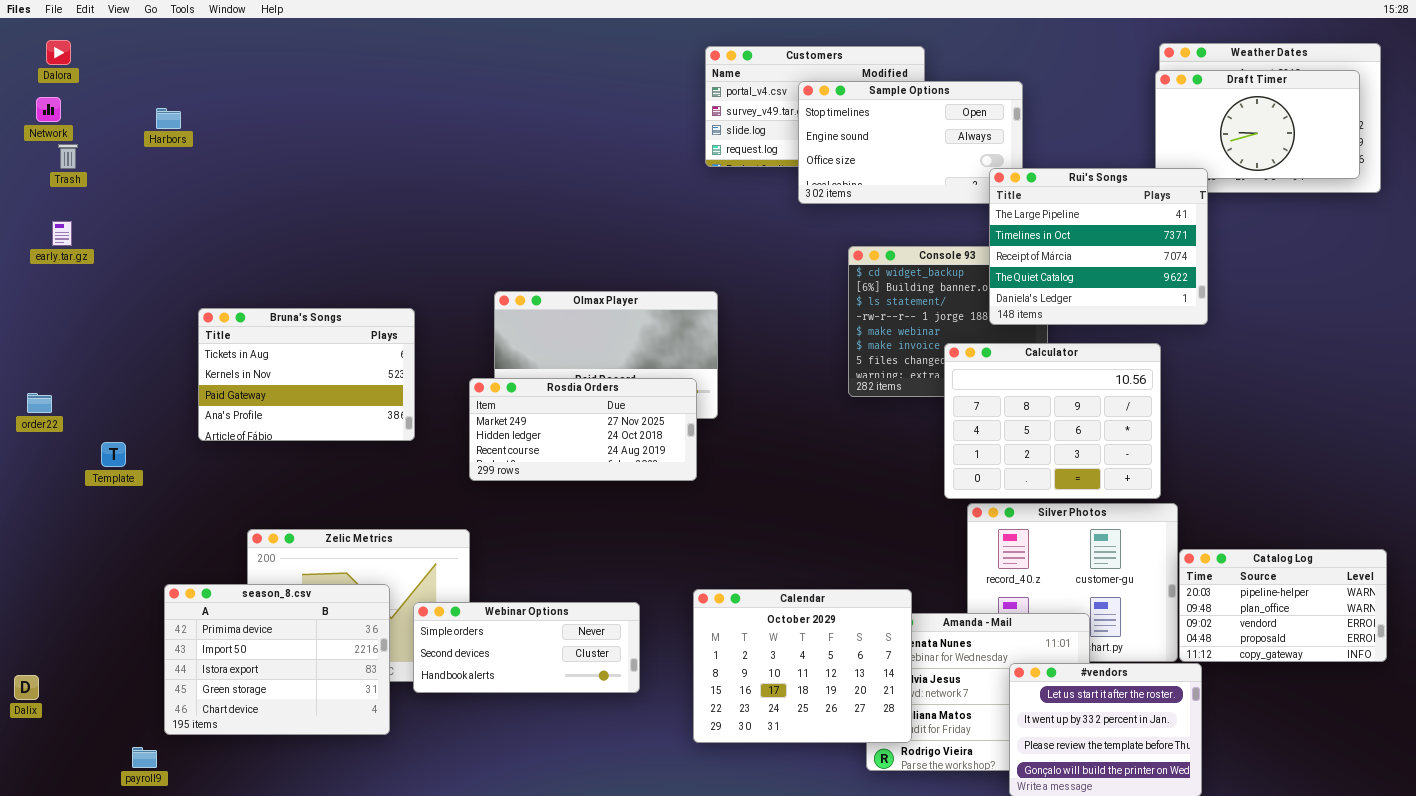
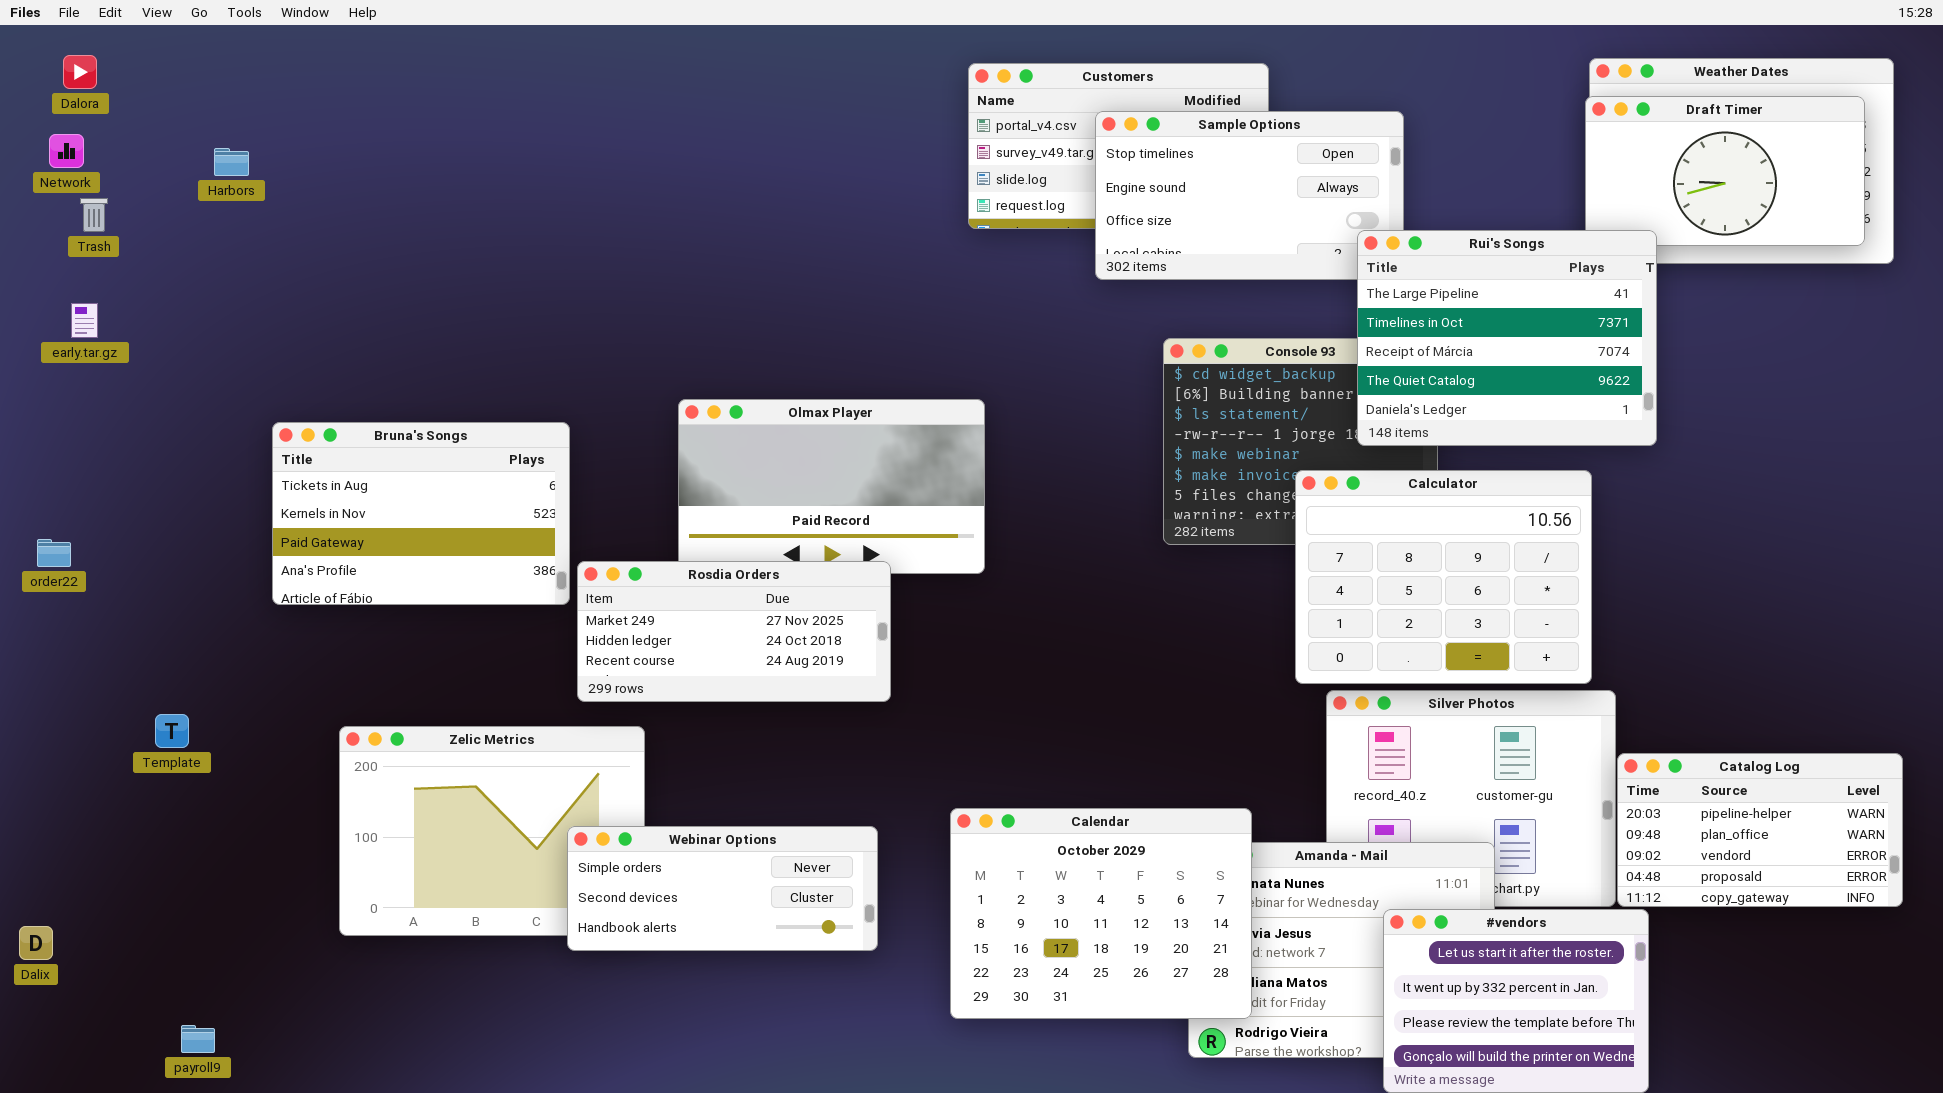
Rosdia Orders: [469,378,697,481] -> [577,561,891,702], moved
Template: [101,442,126,467] -> [155,714,189,748], moved
season_8.csv: [164,584,390,735] -> none, closed

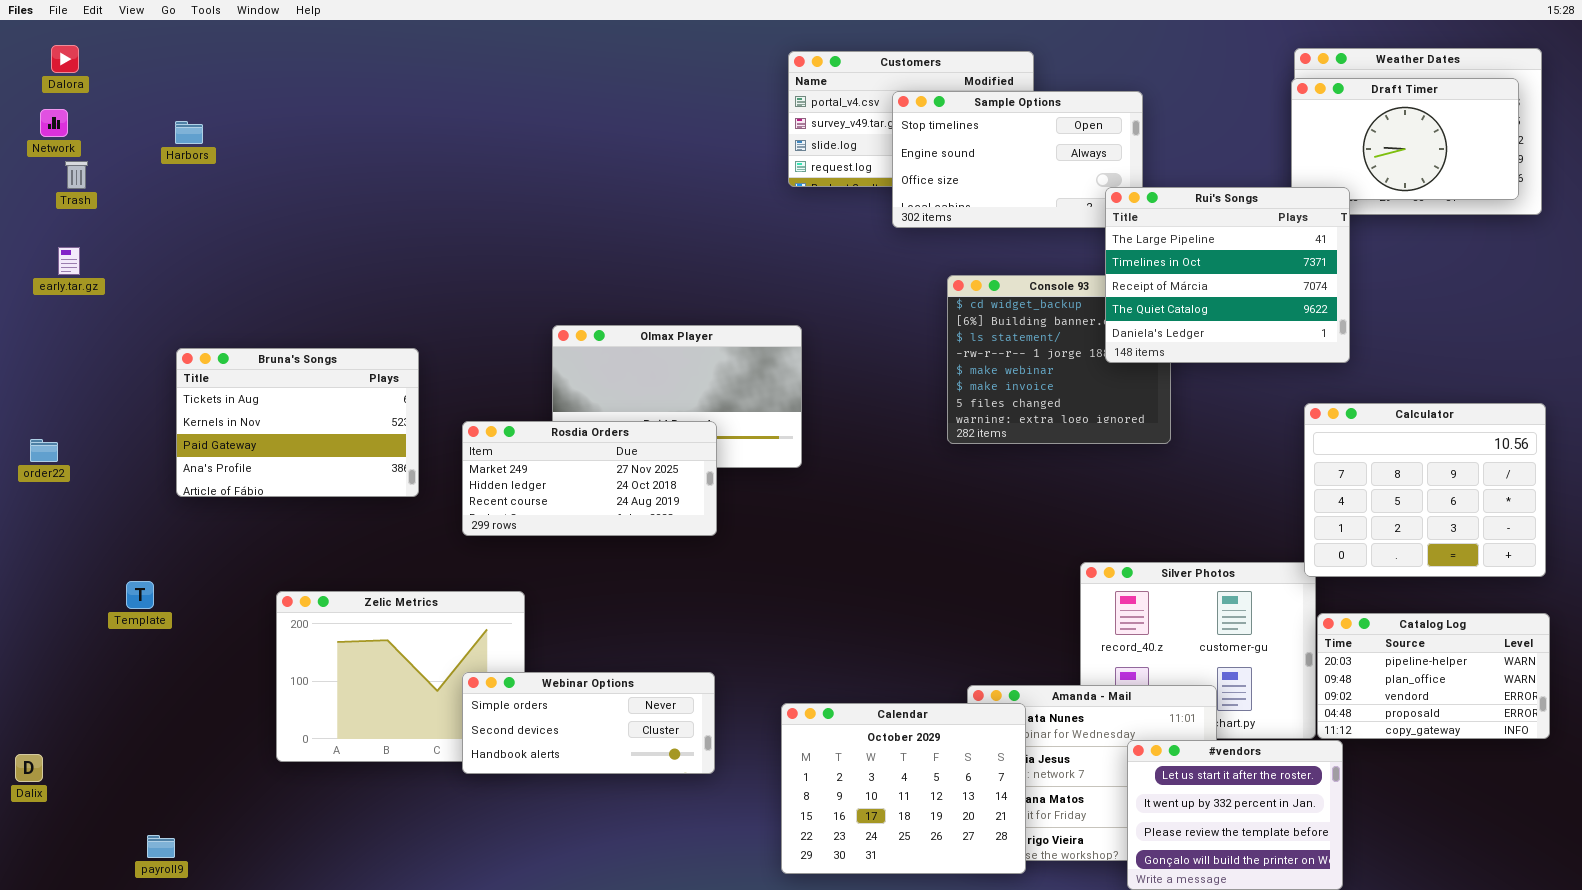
Bruna's Songs: [272,422,570,605] -> [176,348,419,497], moved
Calculator: [1295,470,1592,684] -> [1304,403,1546,577], moved
Rosdia Orders: [577,561,891,702] -> [462,421,717,536], moved
Calendar: [950,808,1252,1019] -> [781,703,1026,874], moved

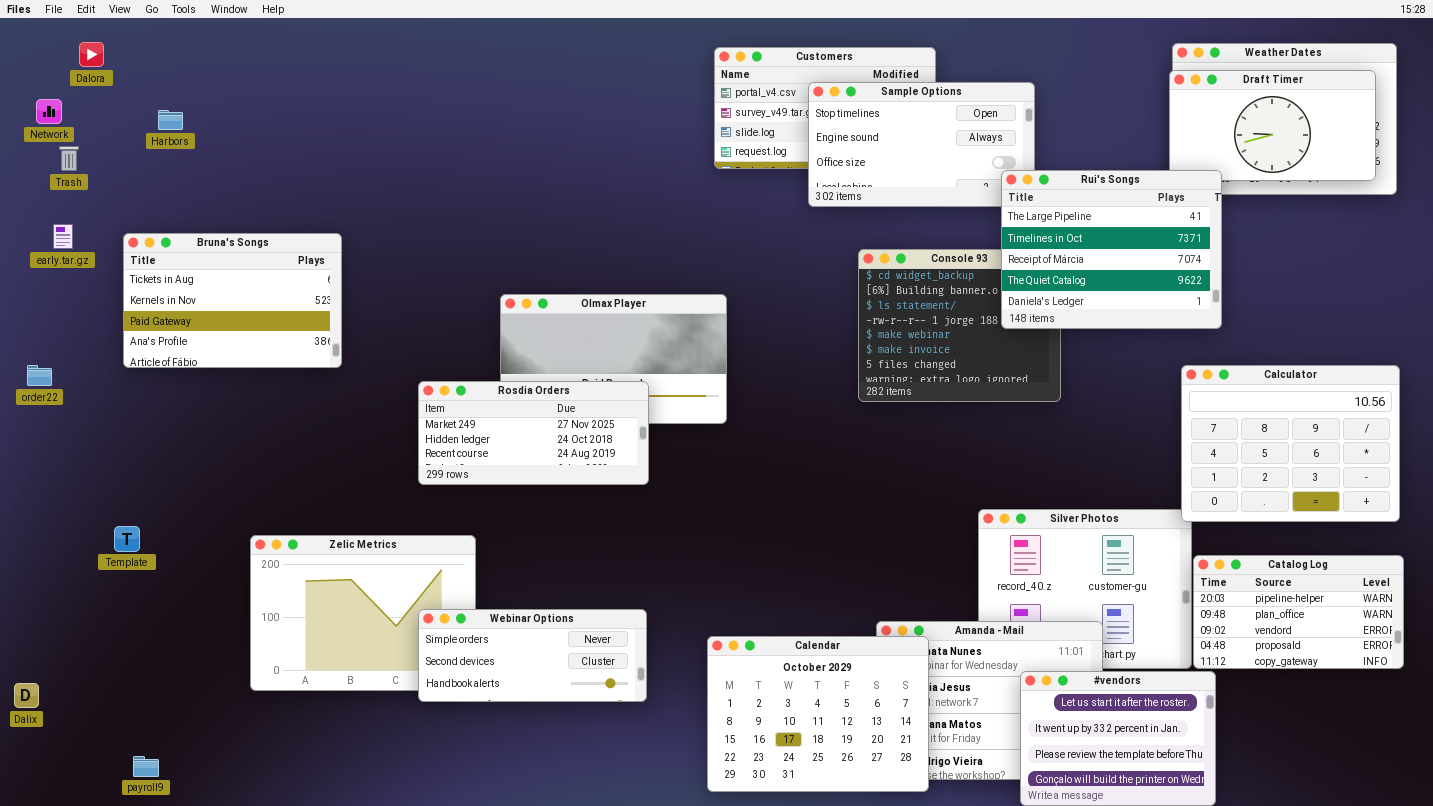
Dalora: [51,45,79,73] -> [79,42,104,67], moved
Bruna's Songs: [176,348,419,497] -> [123,233,342,368], moved
order22: [30,439,58,462] -> [27,365,52,386], moved

